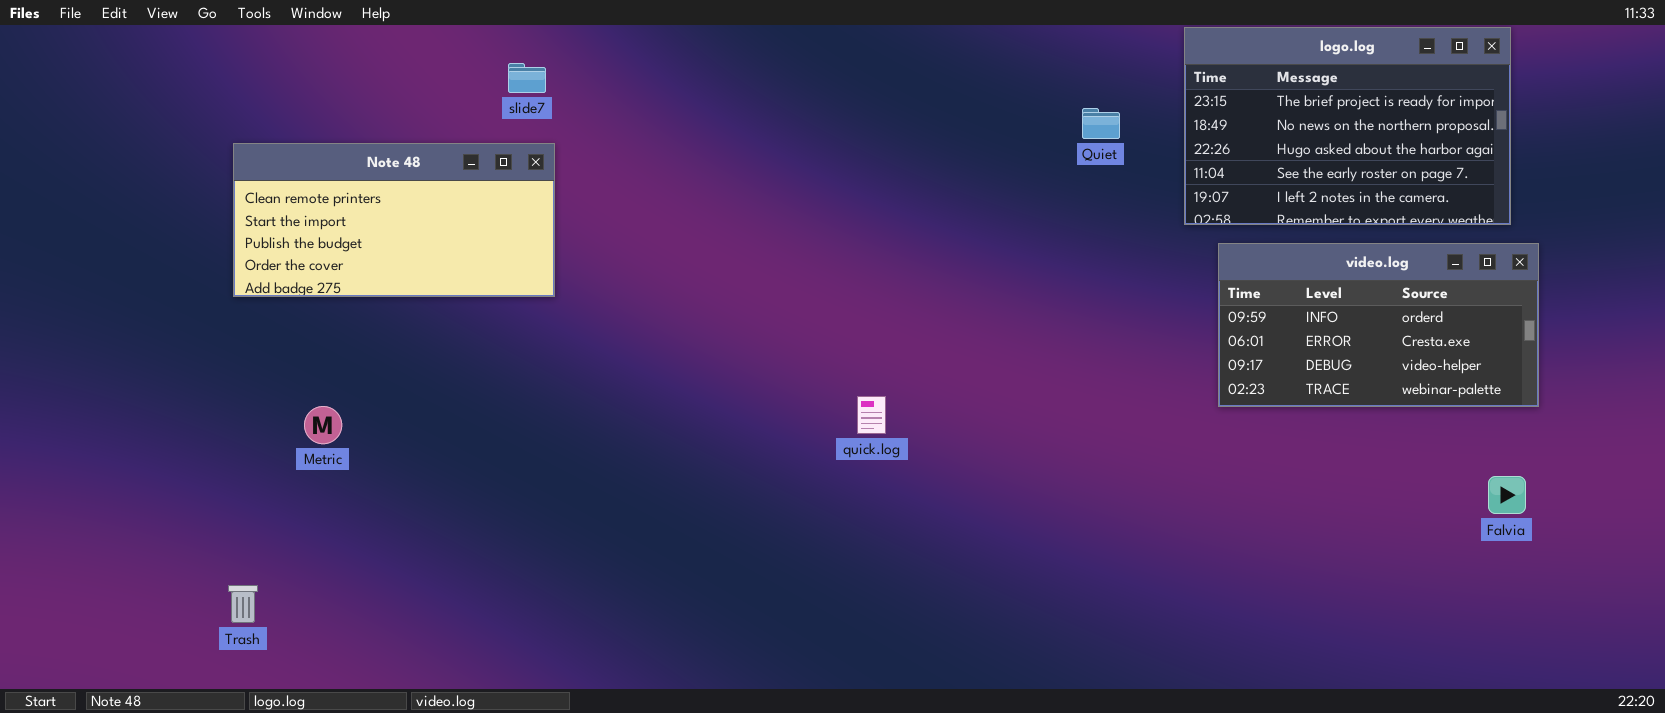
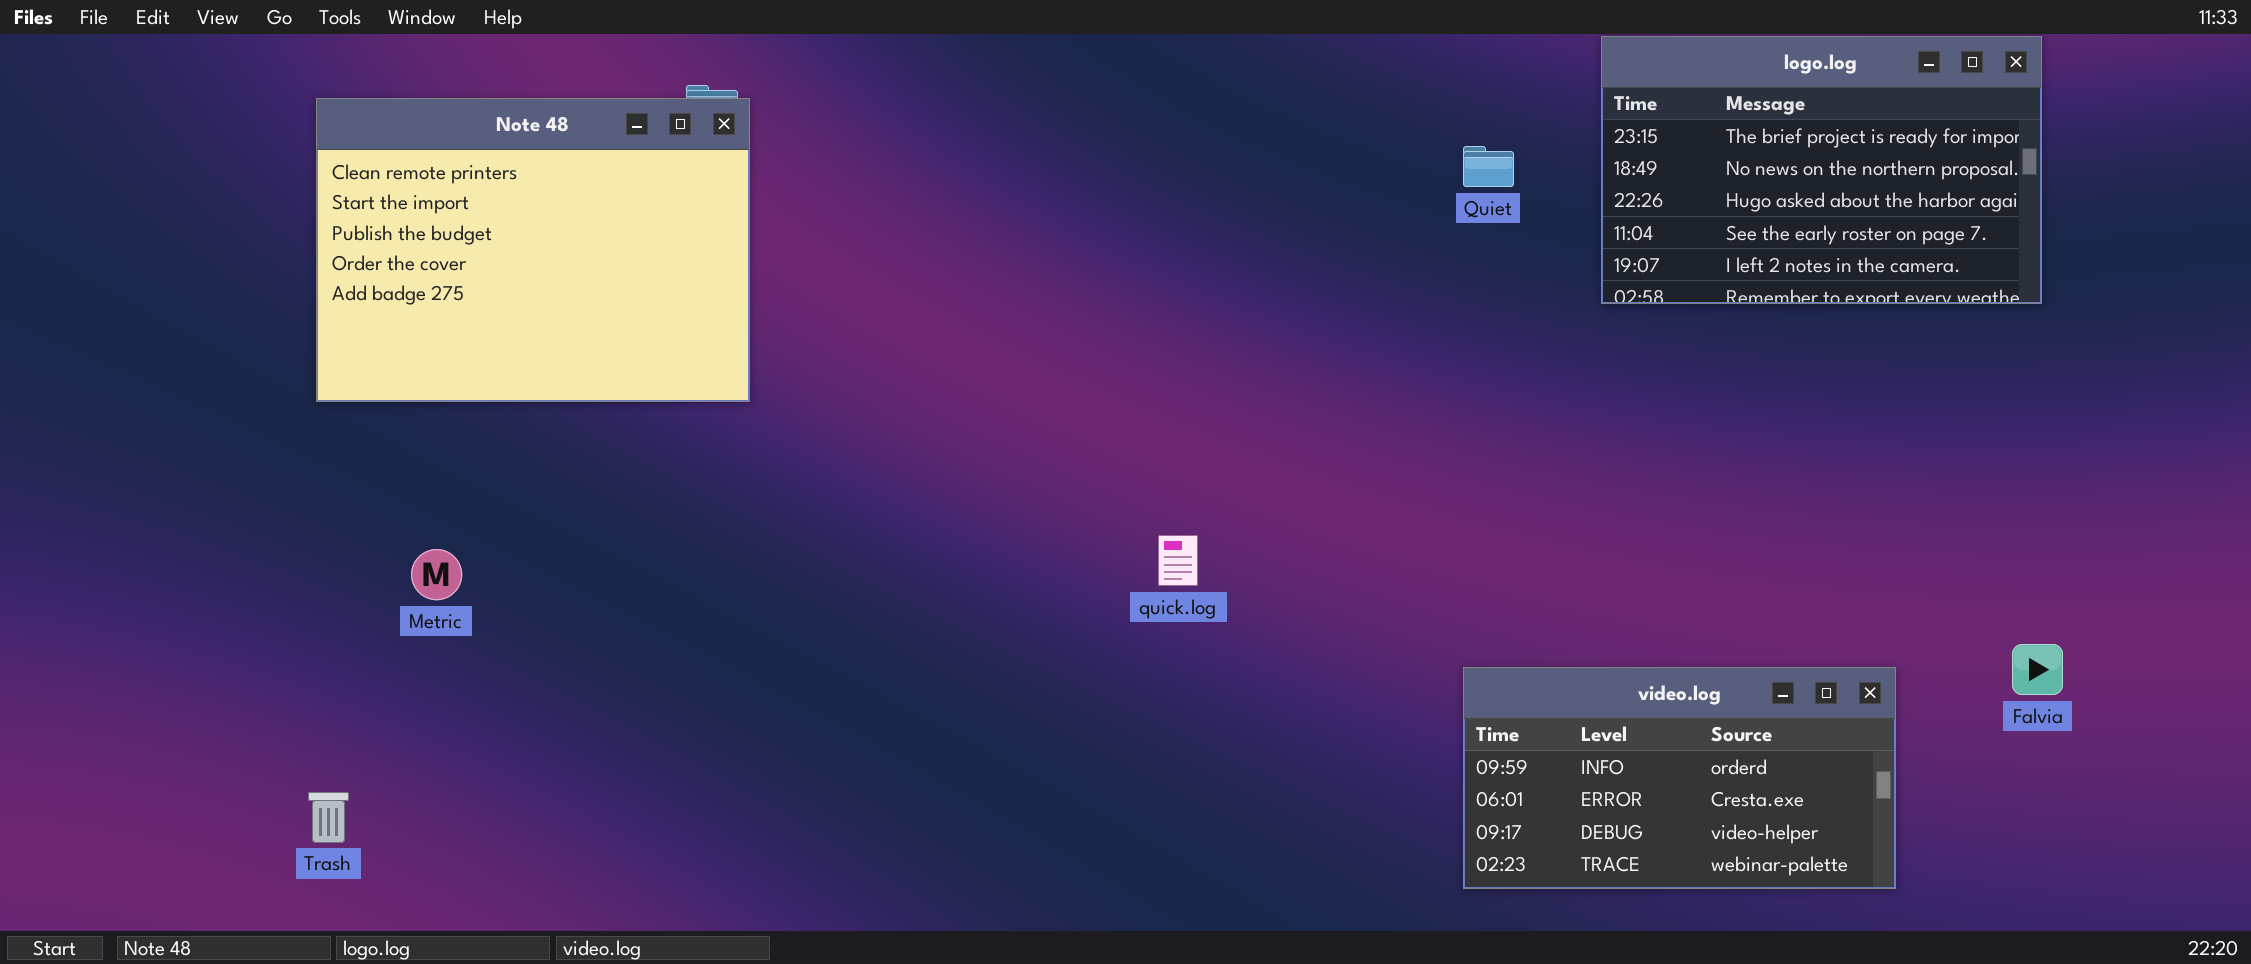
Note 48: [233,143,555,297] -> [316,98,750,402], resized
video.log: [1218,243,1539,407] -> [1463,667,1896,889], moved

